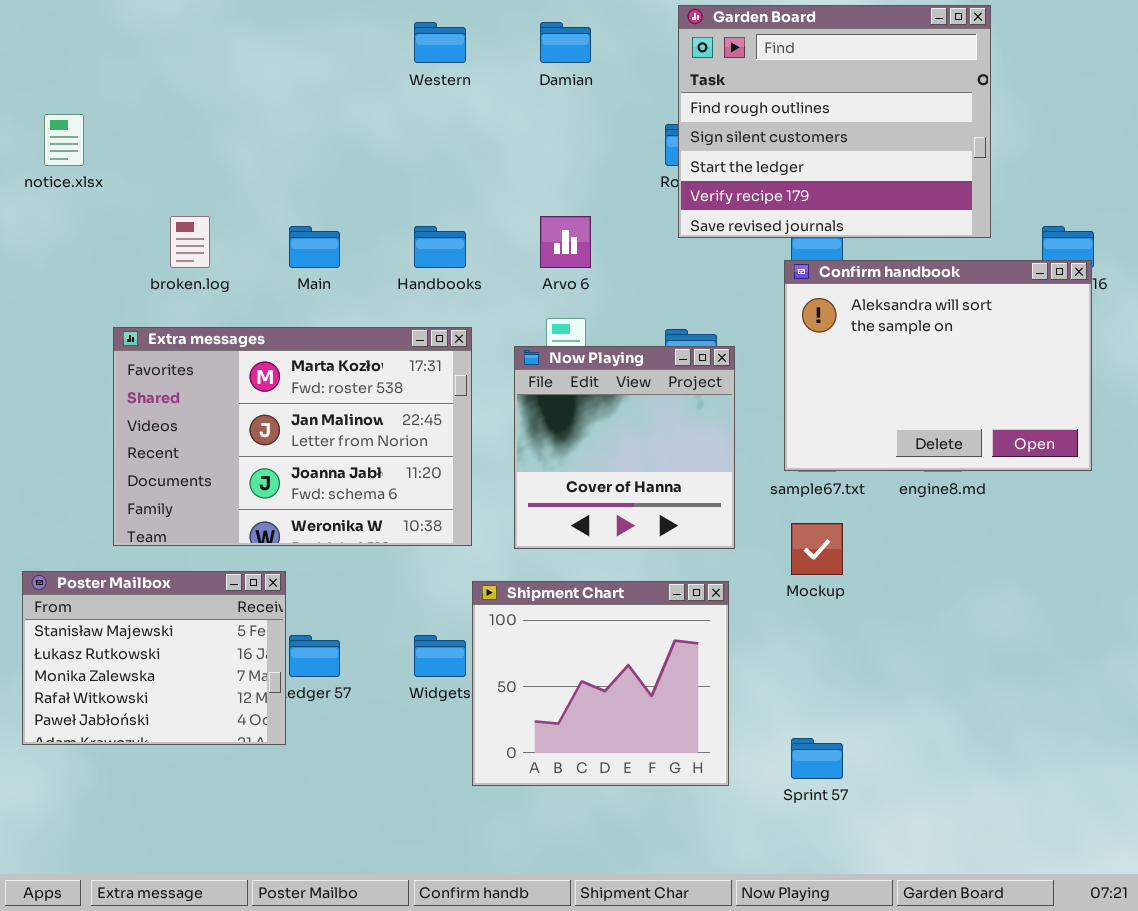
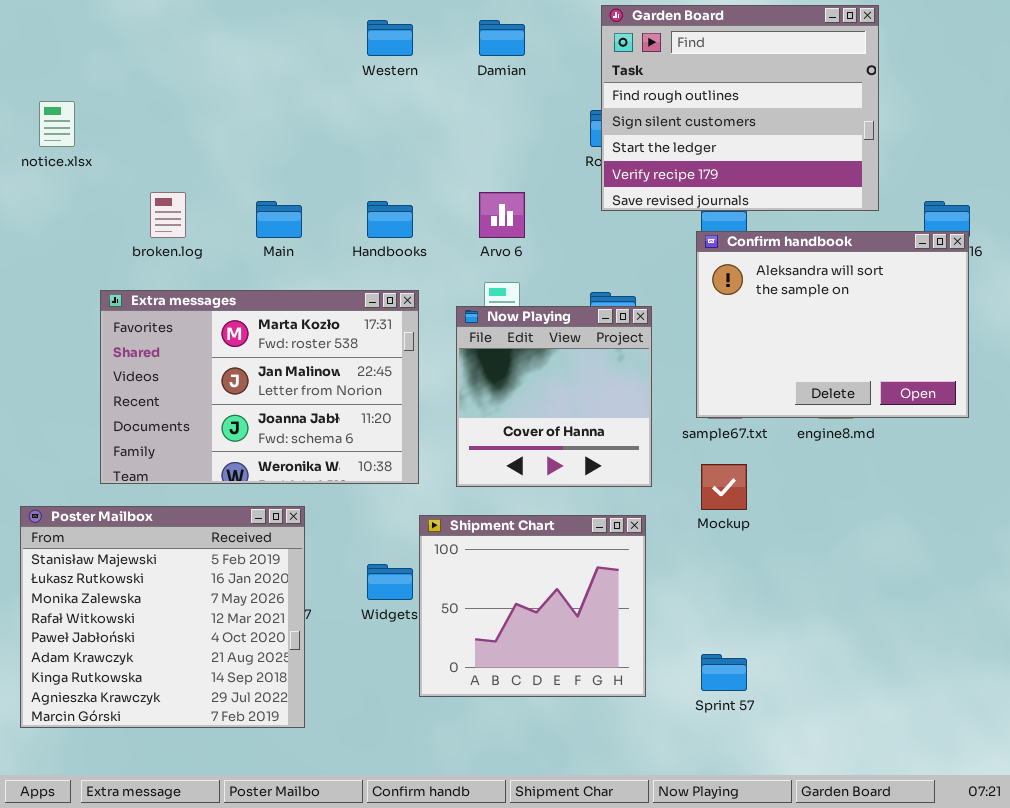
Poster Mailbox: [22,571,286,745] -> [20,506,305,728], resized

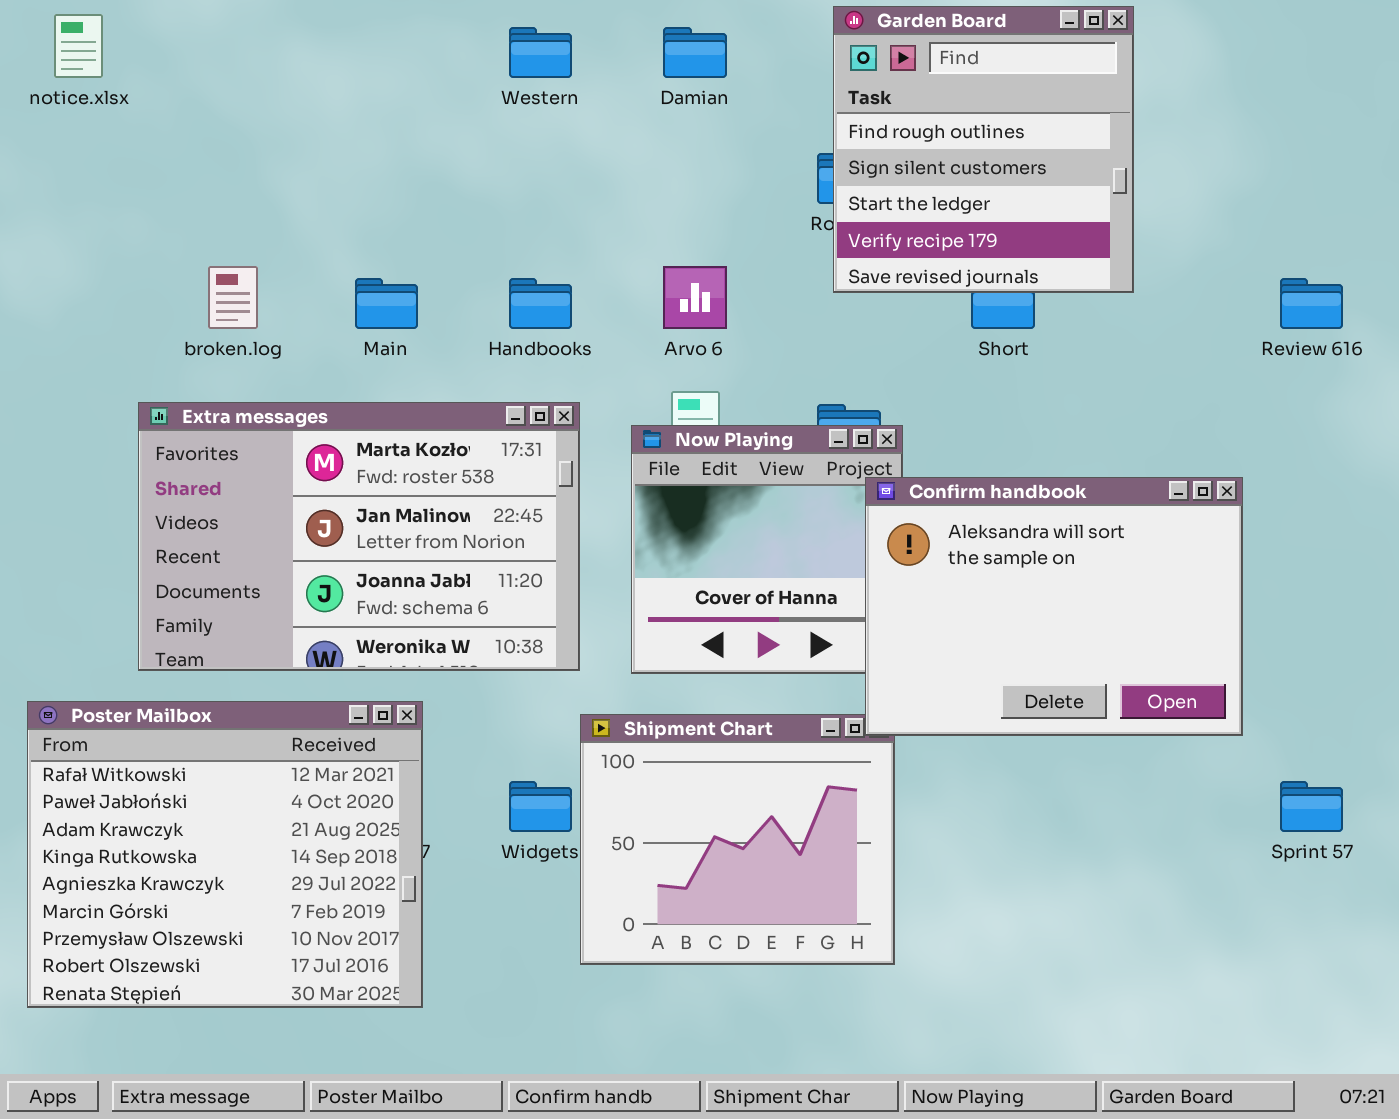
Garden Board: [601,5,879,211] -> [833,6,1134,293], resized
notice.xlsx: [39,101,75,147] -> [54,14,103,78], moved
Confirm handbook: [696,231,969,418] -> [865,477,1243,736], moved
Poster Mailbox: [20,506,305,728] -> [27,701,423,1008], scrolled down 3 rows
Sprint 57: [701,654,747,691] -> [1280,781,1343,832], moved

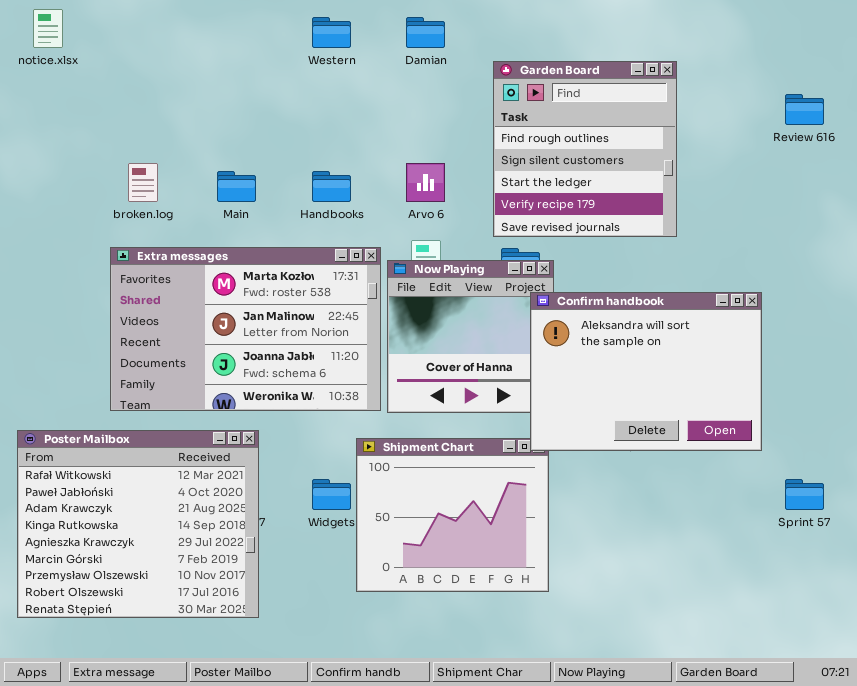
Garden Board: [833,6,1134,293] -> [493,61,677,237], moved
Review 616: [1280,278,1343,329] -> [785,94,824,125], moved
Extra messages: [138,402,580,671] -> [110,247,381,411], moved

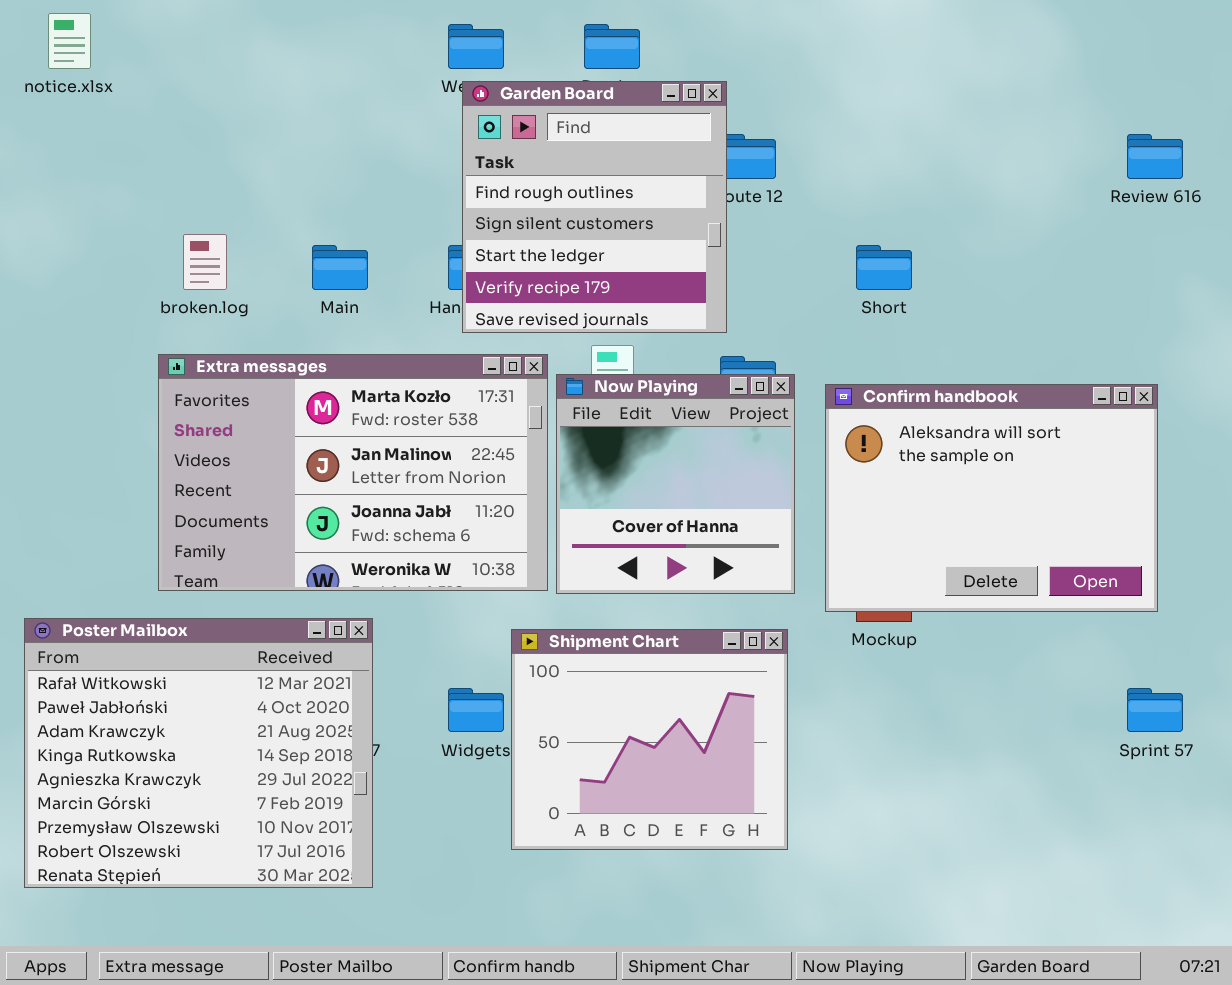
Garden Board: [493,61,677,237] -> [462,81,727,333], moved
Confirm handbook: [530,292,762,451] -> [825,384,1158,612], moved

